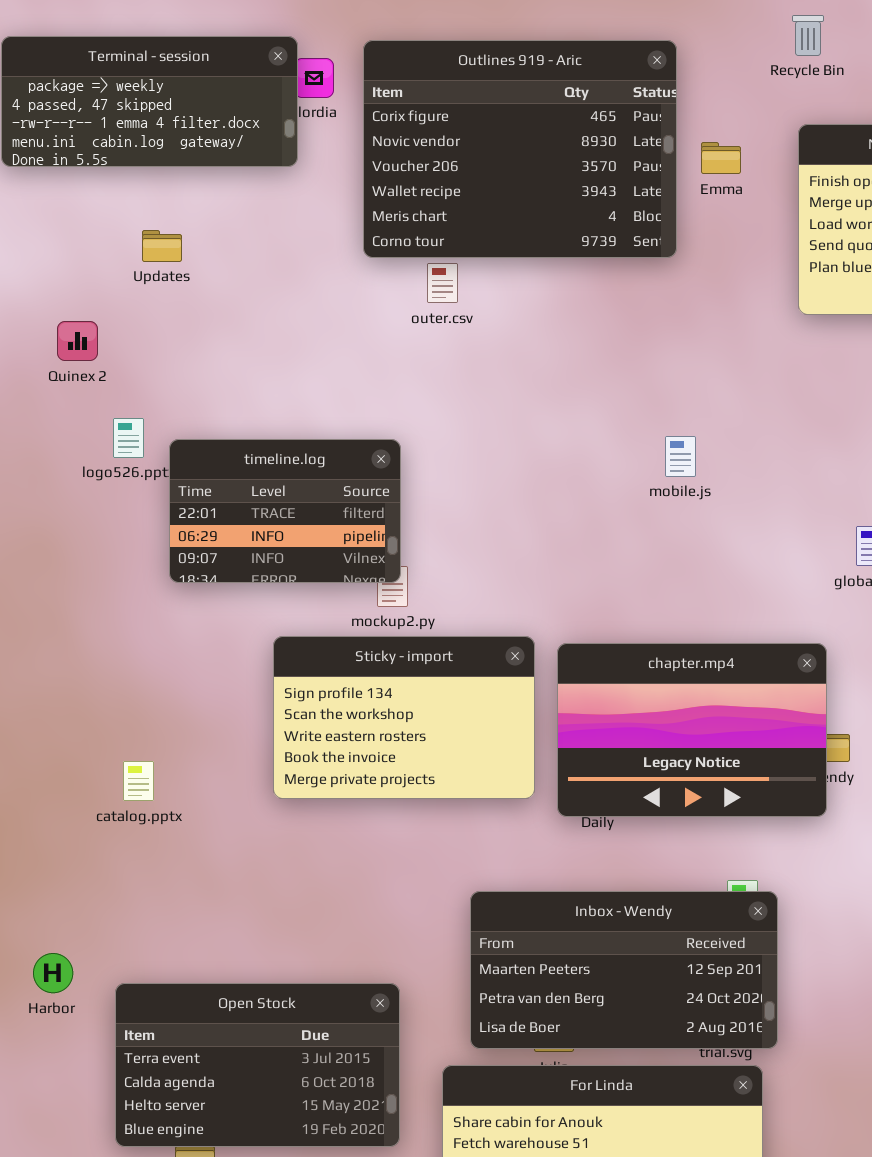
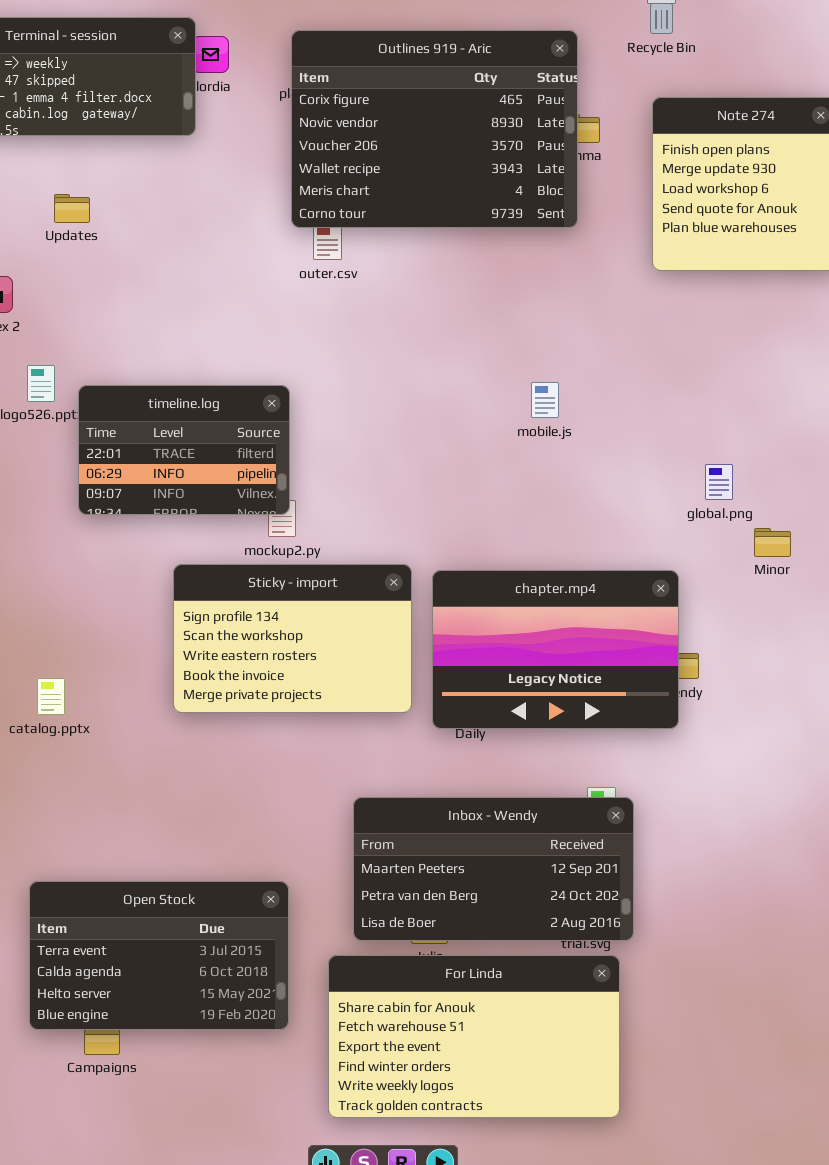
Outlines 919 - Aric: [363,40,677,258] -> [291,30,578,228], moved

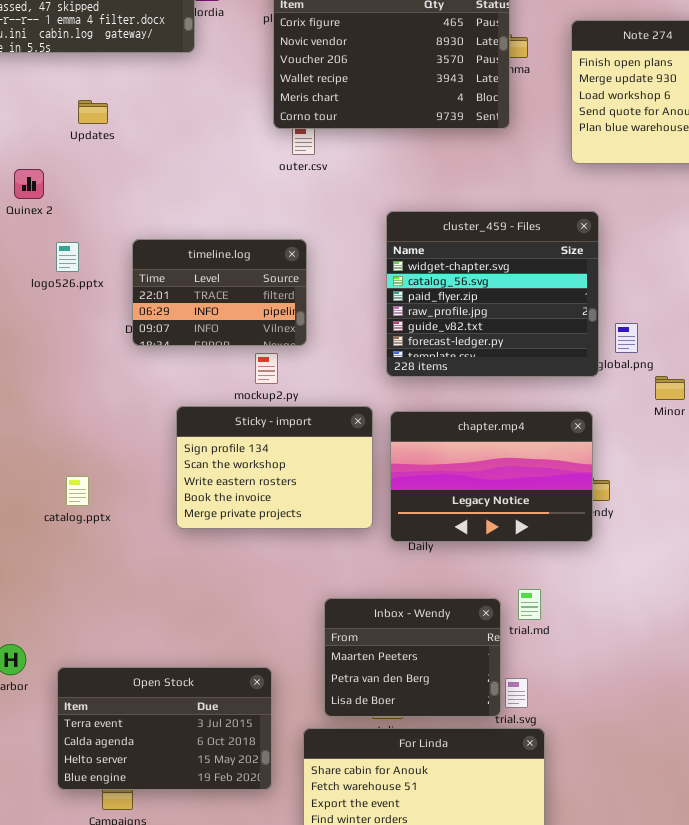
cluster_459 - Files: none -> [386,211,599,377], opened
timeline.log: [78,385,290,515] -> [132,239,307,346], moved
catalog.pptx: [37,678,65,715] -> [66,476,89,506], moved
Inbox - Wendy: [353,797,634,941] -> [324,598,501,717], resized

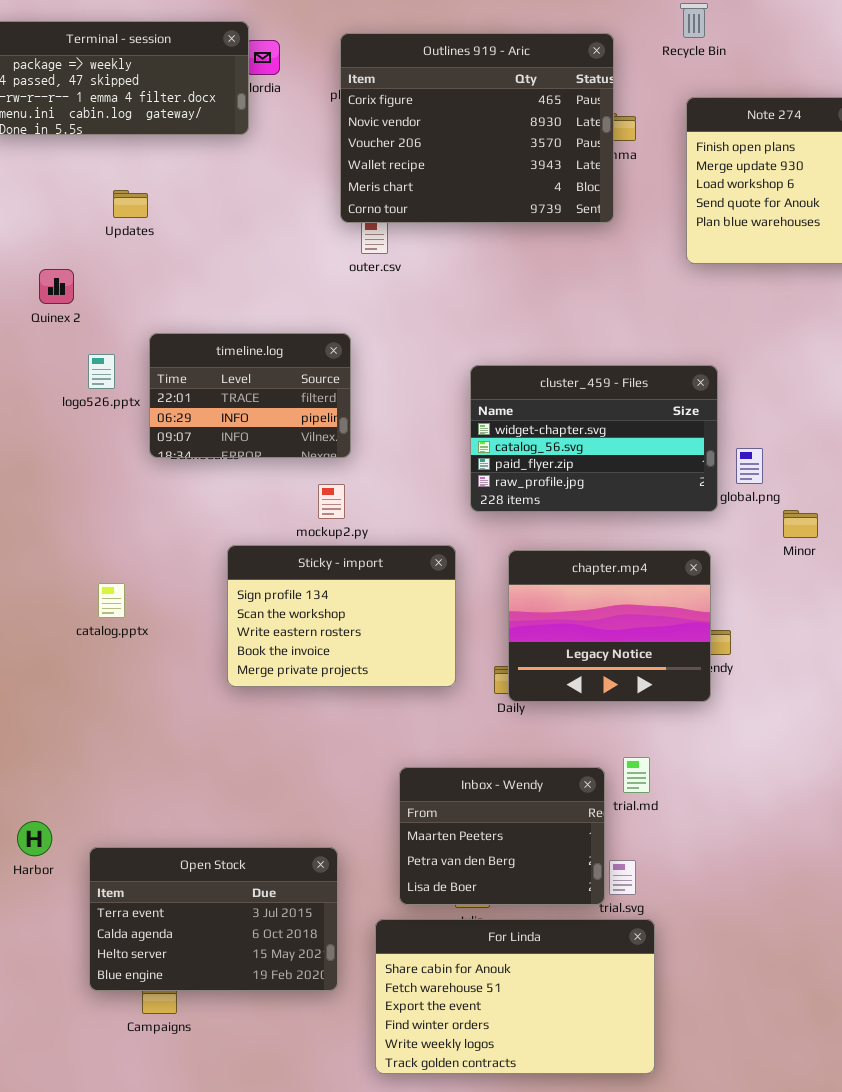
cluster_459 - Files: [386,211,599,377] -> [470,365,718,512], resized
timeline.log: [132,239,307,346] -> [149,333,351,458], moved
chapter.mp4: [390,411,593,542] -> [508,550,711,702], resized
catalog.pptx: [66,476,89,506] -> [98,583,125,618], moved

